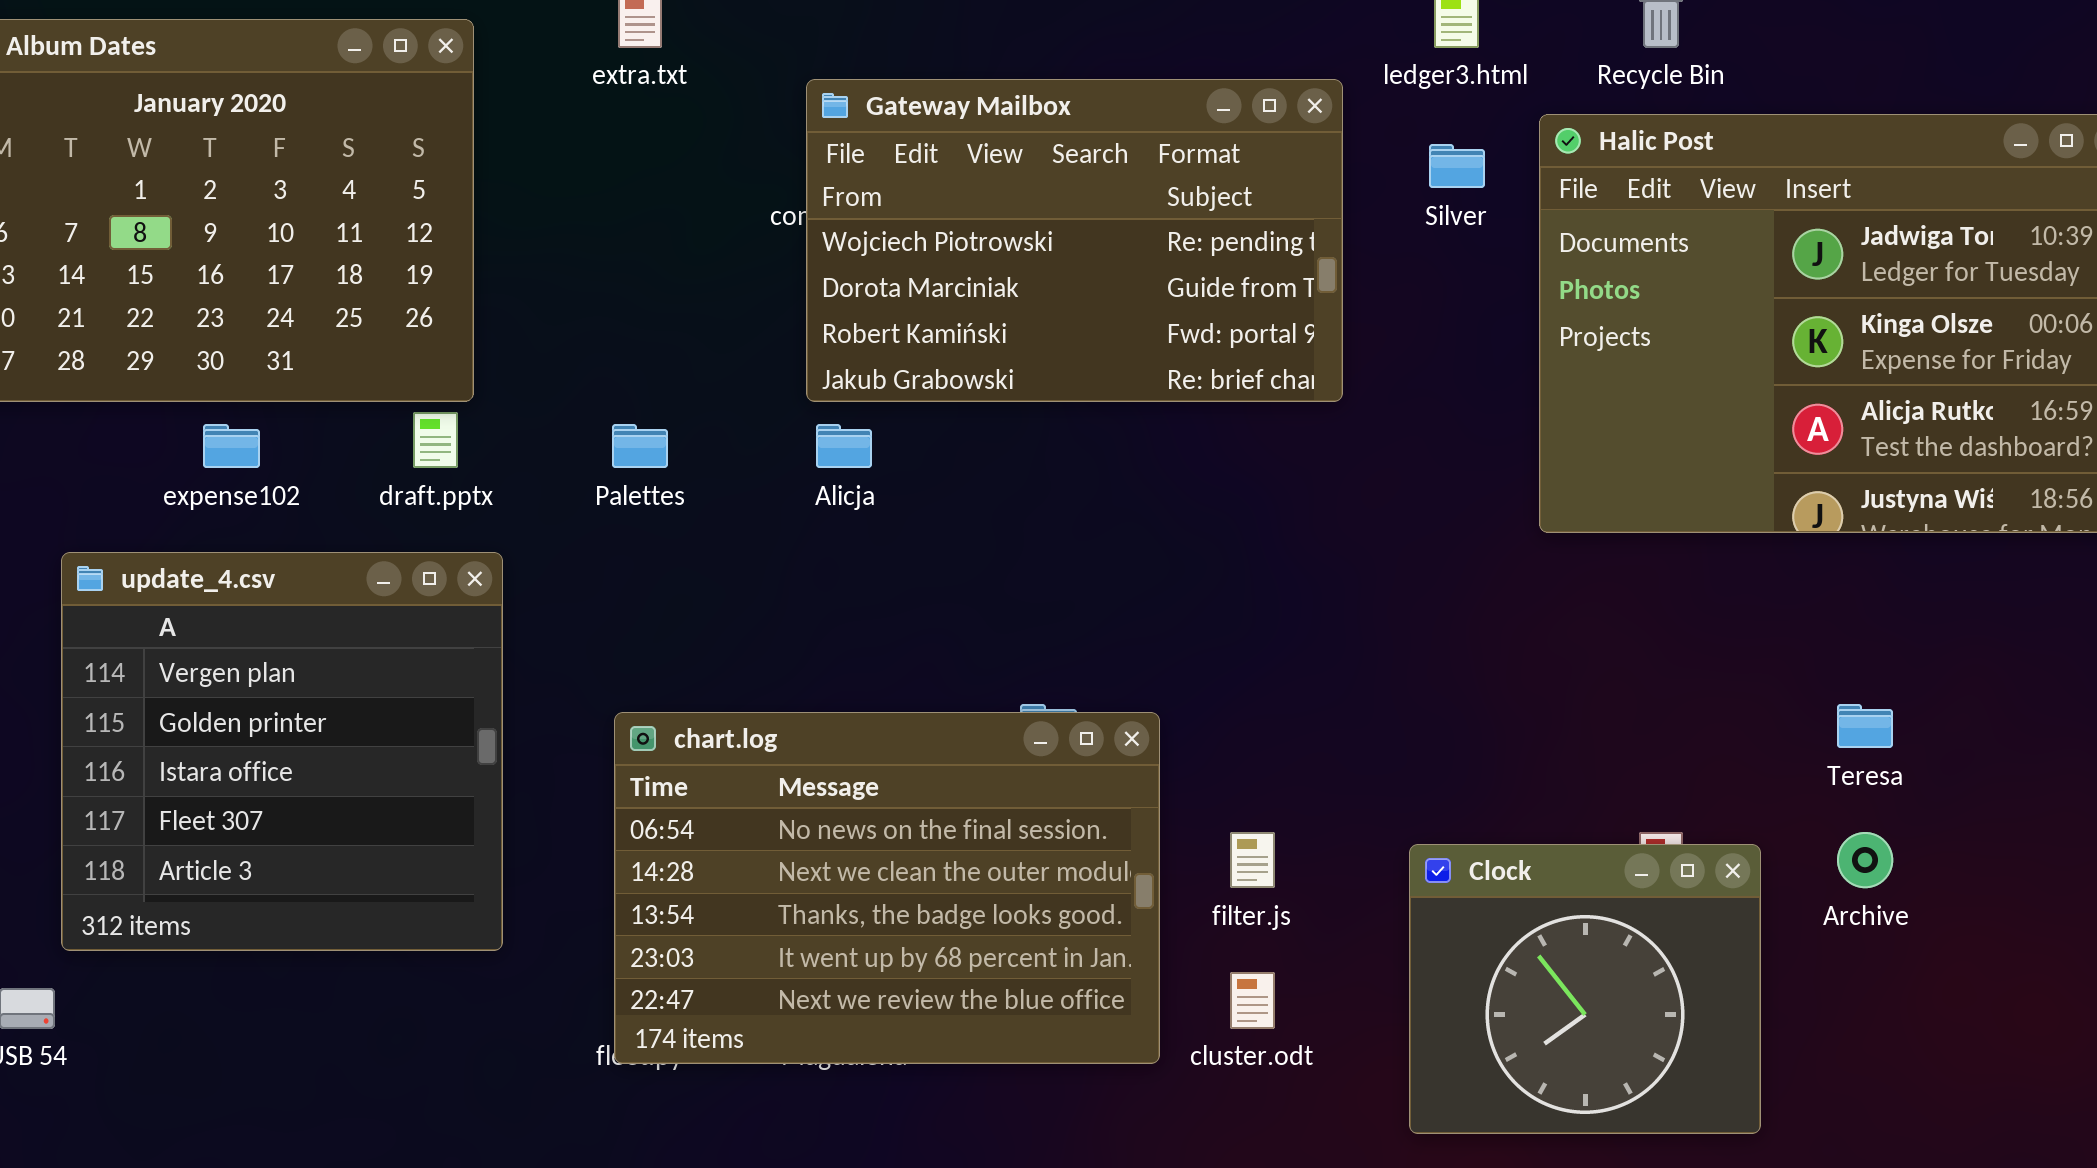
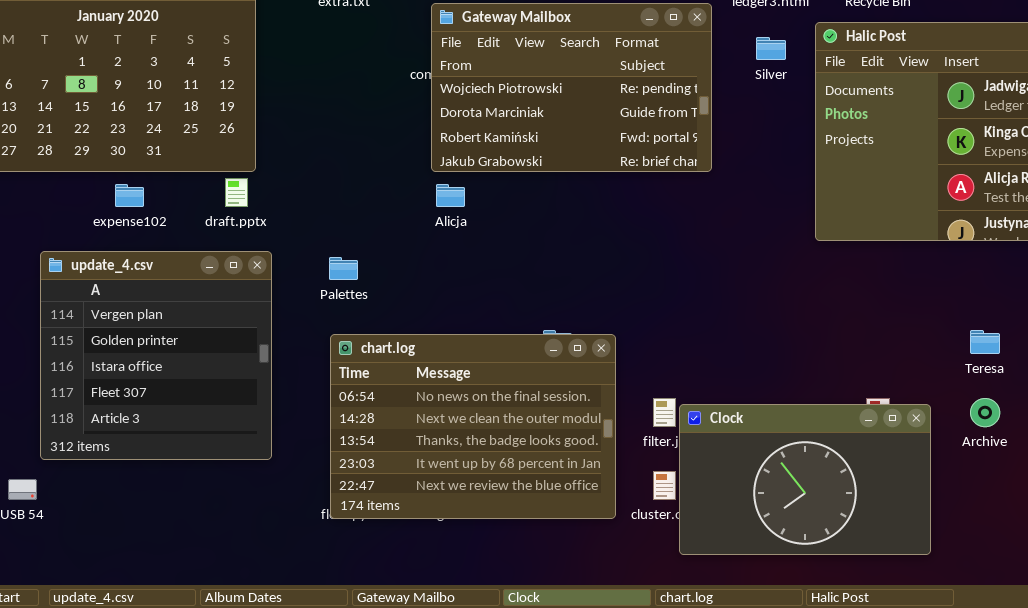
Palettes: [612,424,668,468] -> [329,257,358,280], moved
Clock: [1409,844,1761,1134] -> [679,404,931,555], resized

